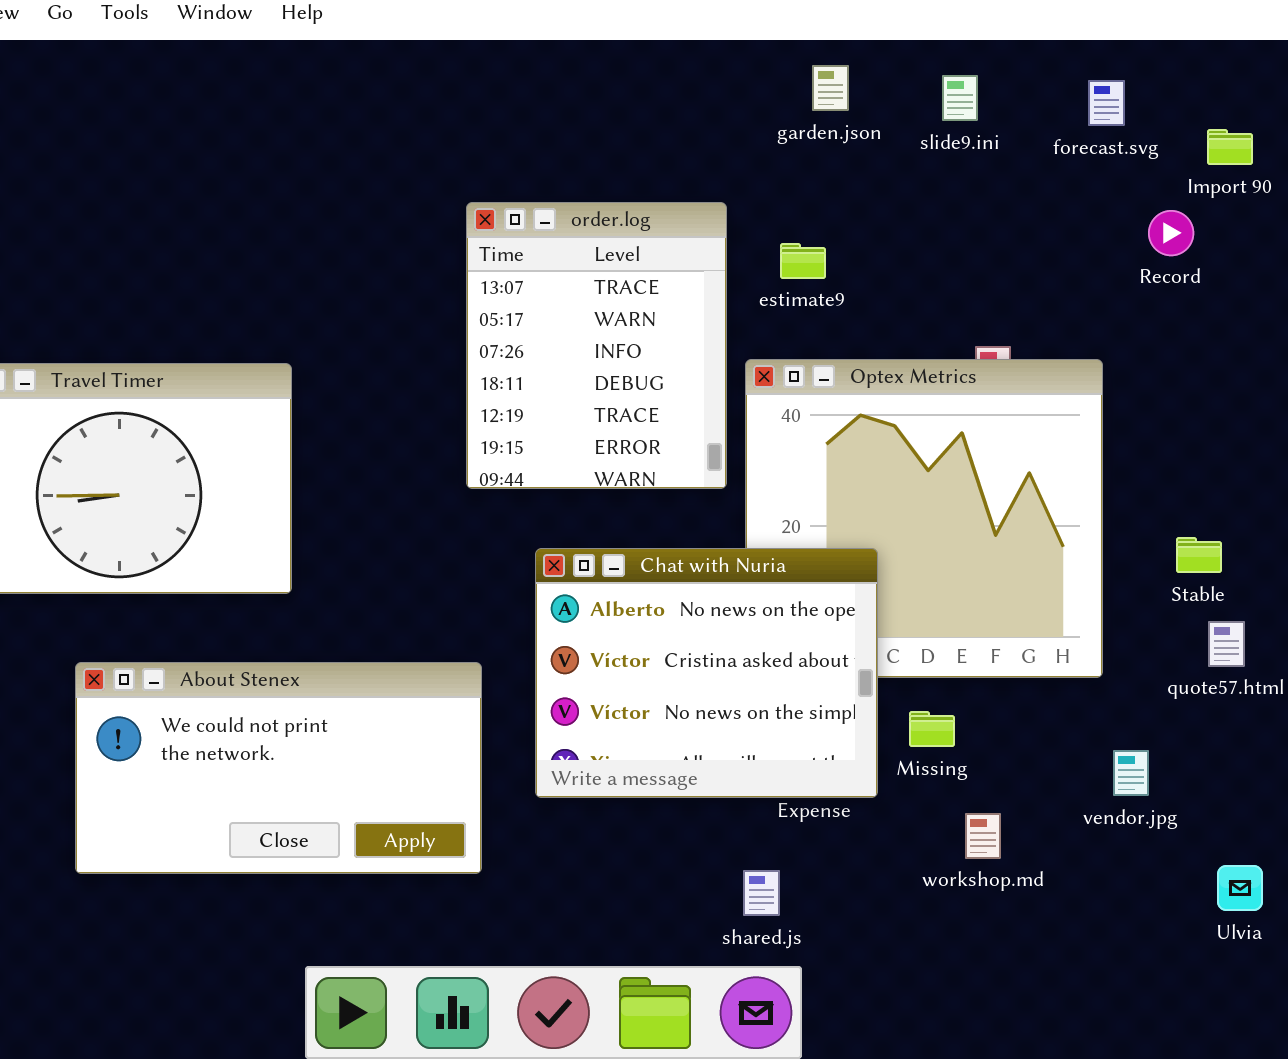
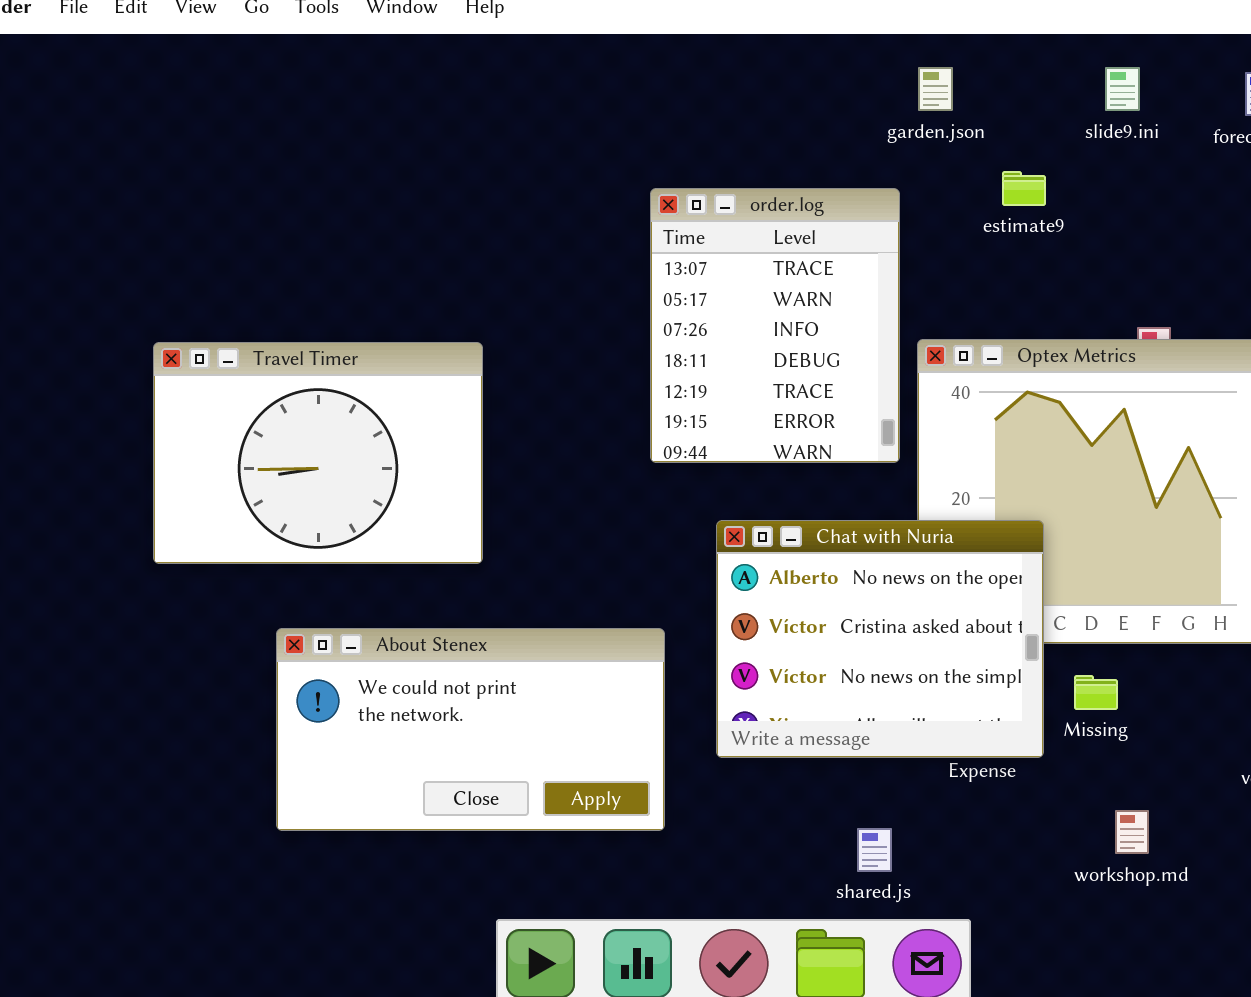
garden.json: [812,65,849,111] -> [918,67,953,111], moved
estimate9: [780,243,826,279] -> [1002,171,1046,206], moved
workshop.md: [965,813,1001,859] -> [1115,810,1149,854], moved
shared.js: [743,870,780,916] -> [857,828,892,872], moved

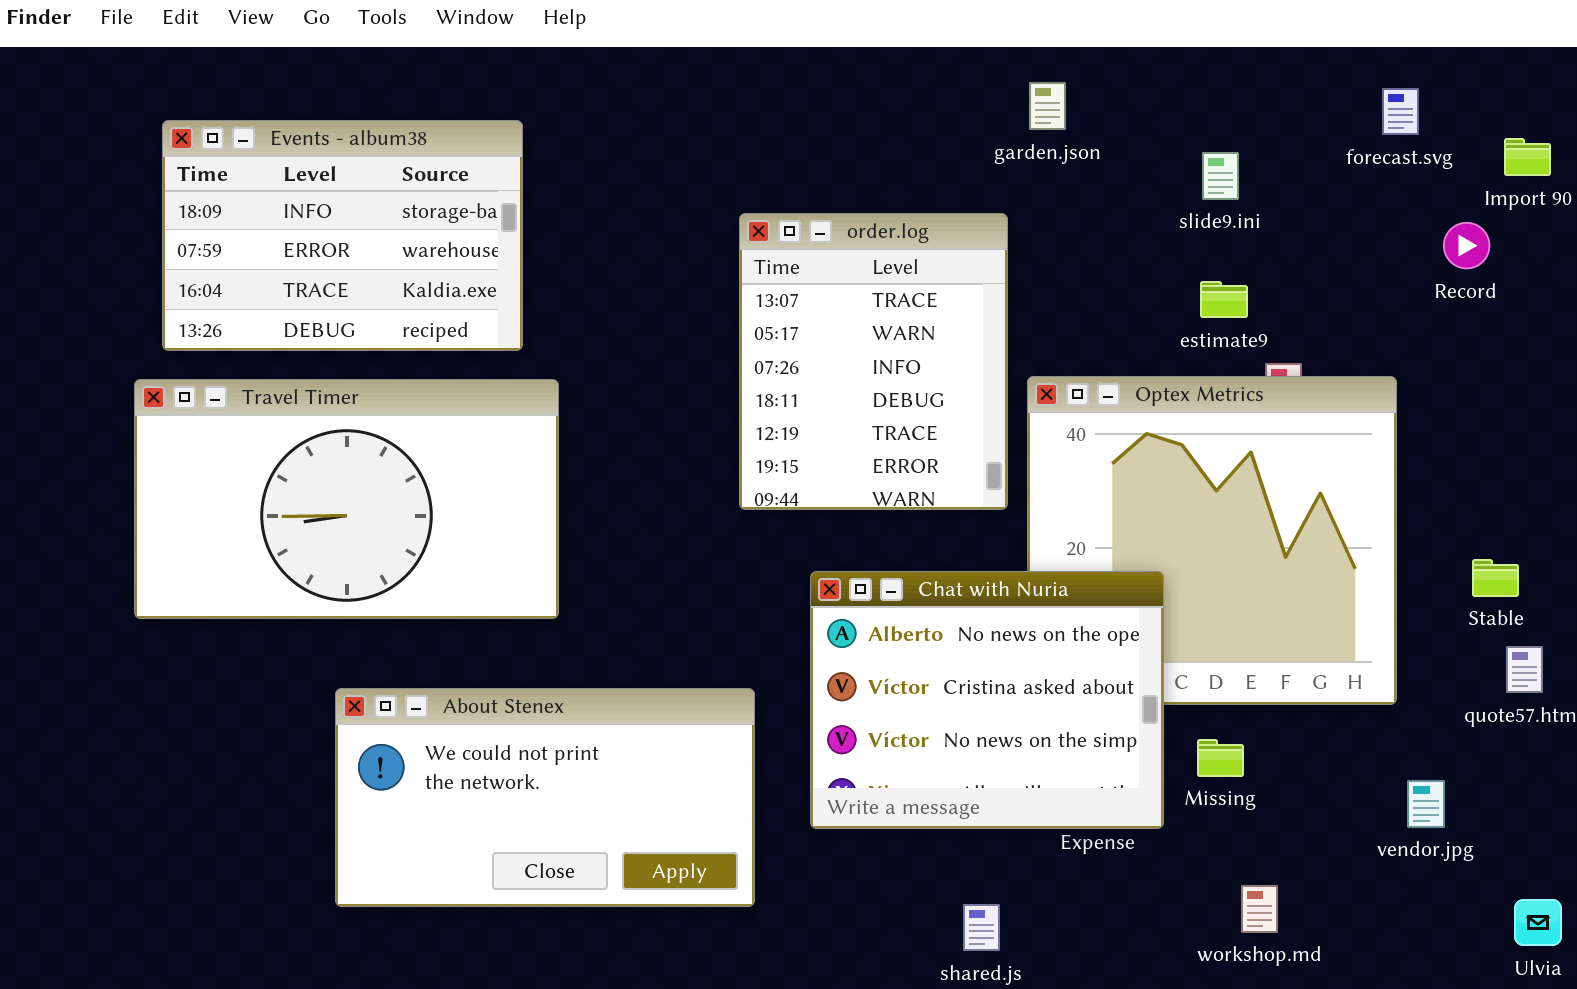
slide9.ini: [1105,67,1140,111] -> [1202,152,1239,200], moved
Events - album38: none -> [162,120,523,351], opened
estimate9: [1002,171,1046,206] -> [1200,281,1248,318], moved
Travel Timer: [153,342,483,564] -> [134,379,559,619], resized

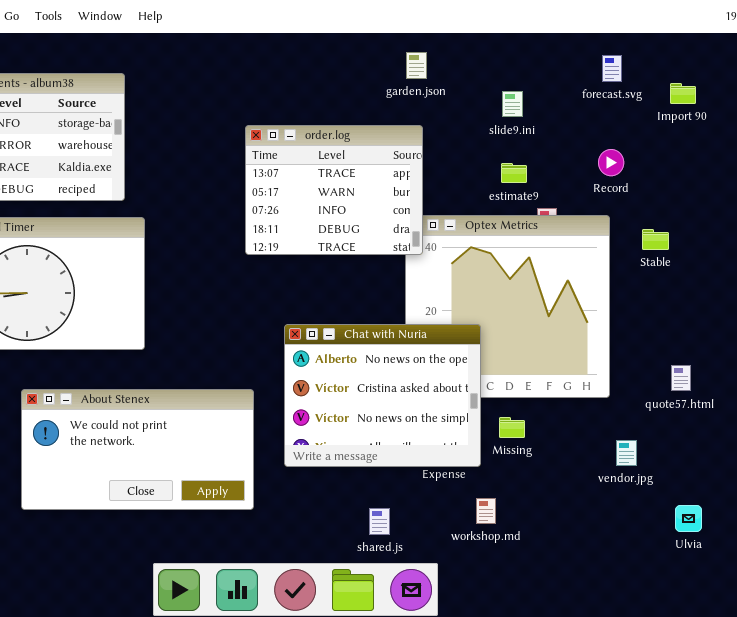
order.log: [739,213,1008,510] -> [245,125,423,255], resized
Record: [1443,222,1490,269] -> [598,149,624,176], moved
Stable: [1472,559,1519,597] -> [642,229,669,250], moved
workshop.md: [1241,885,1278,933] -> [476,498,496,524], moved

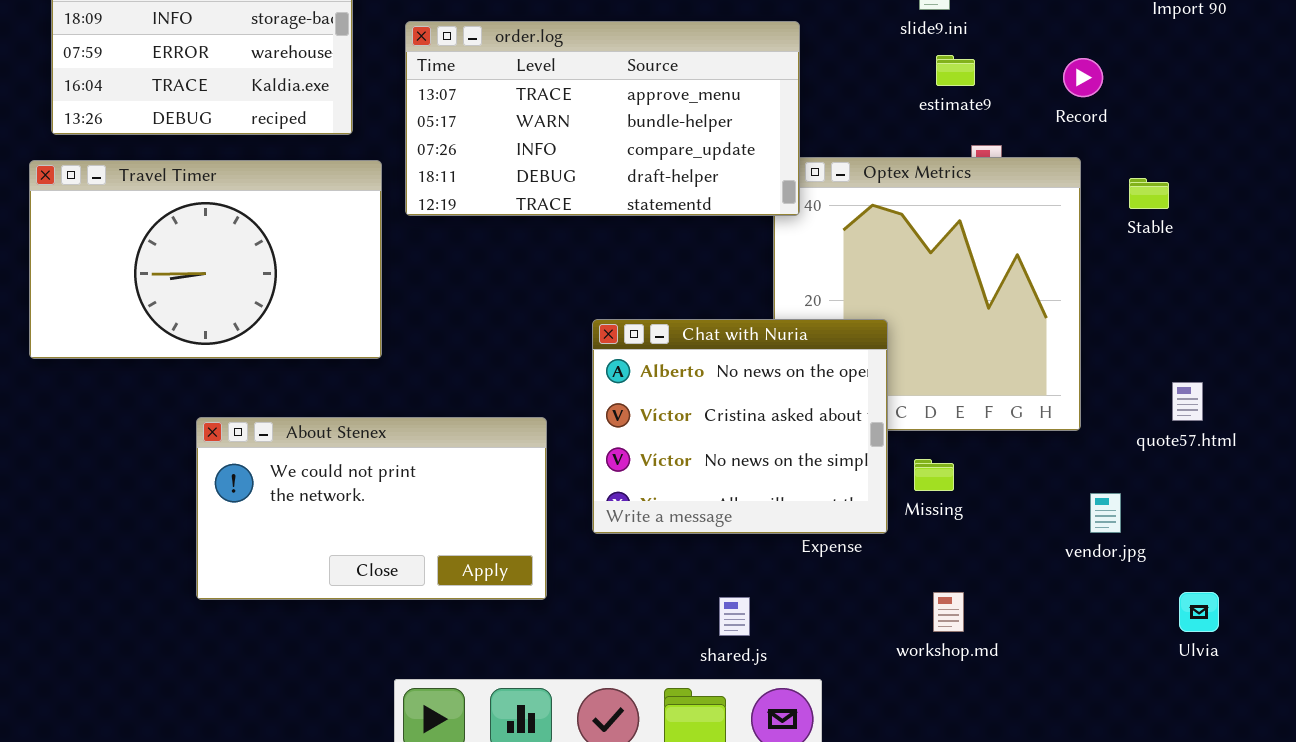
order.log: [245,125,423,255] -> [405,21,800,216], resized
estimate9: [501,163,527,183] -> [936,55,975,86], moved
workshop.md: [476,498,496,524] -> [933,592,964,632], moved

